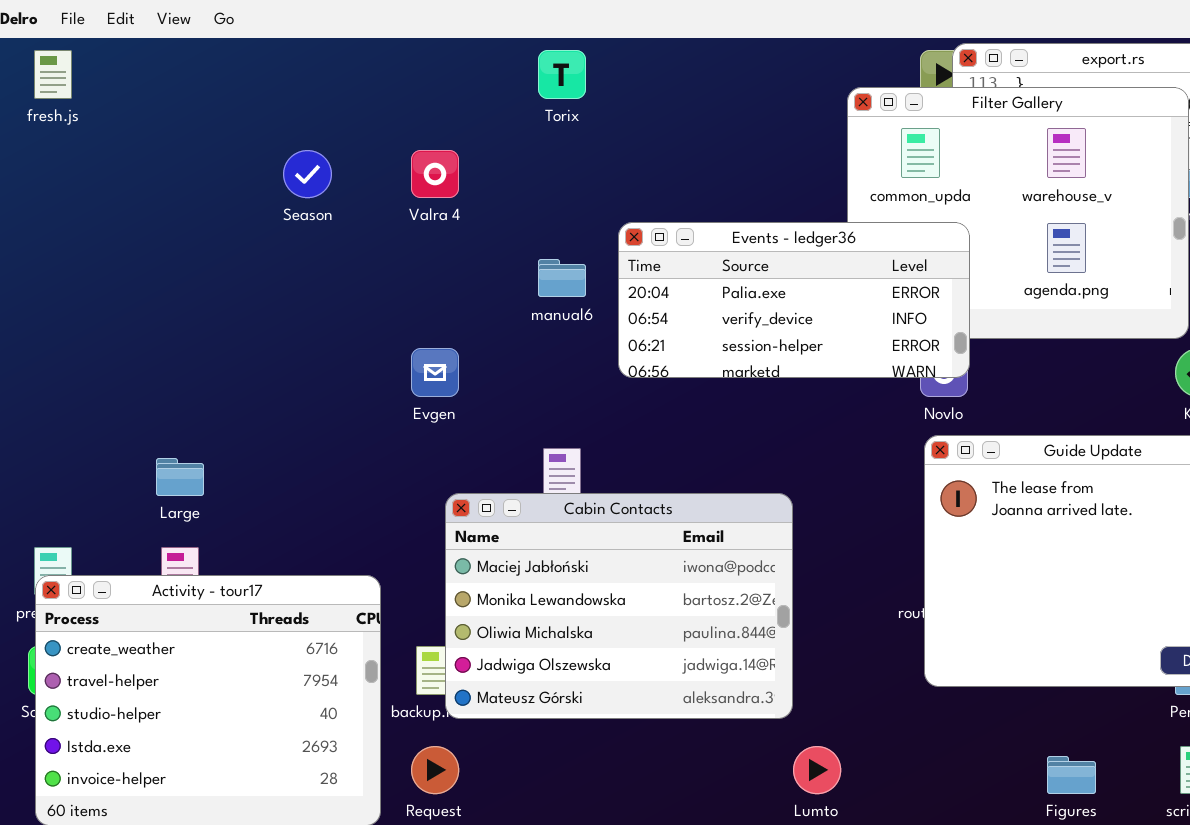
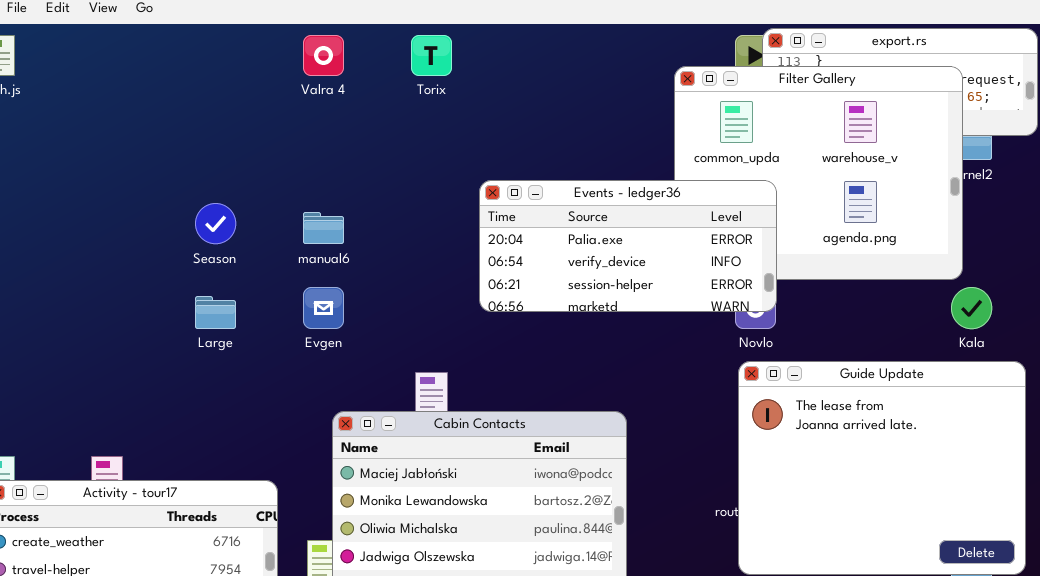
Season: [283,150,332,198] -> [195,203,236,244], moved
Valra 4: [411,150,459,198] -> [303,35,344,76], moved
manual6: [538,259,586,297] -> [303,212,344,244], moved
Large: [156,458,204,496] -> [195,296,236,329], moved

